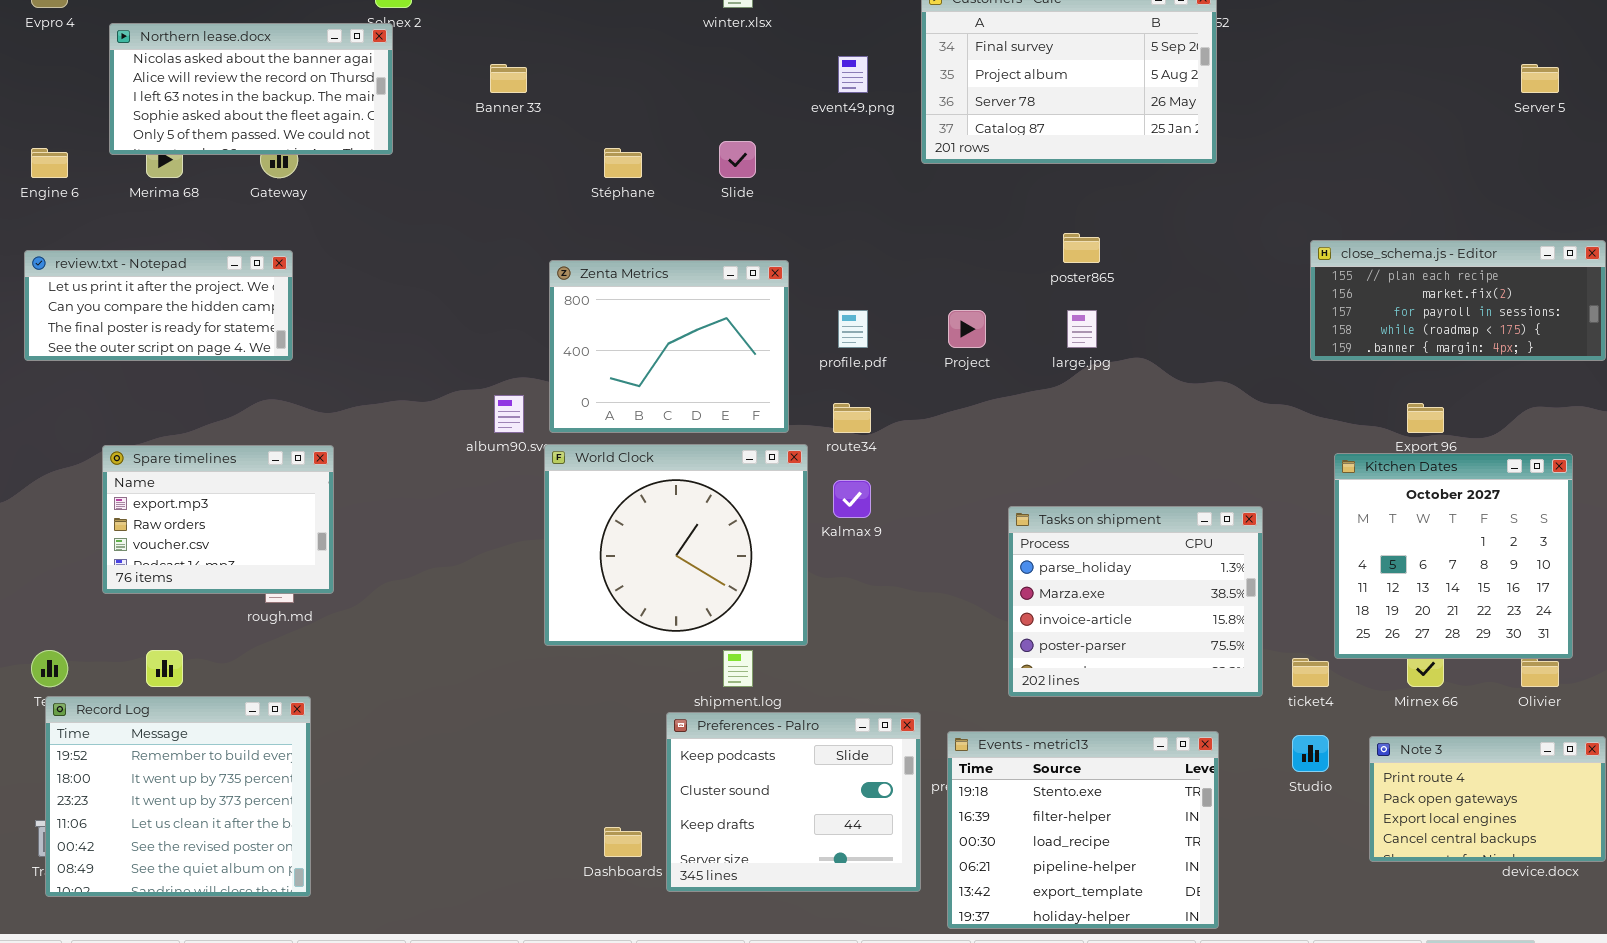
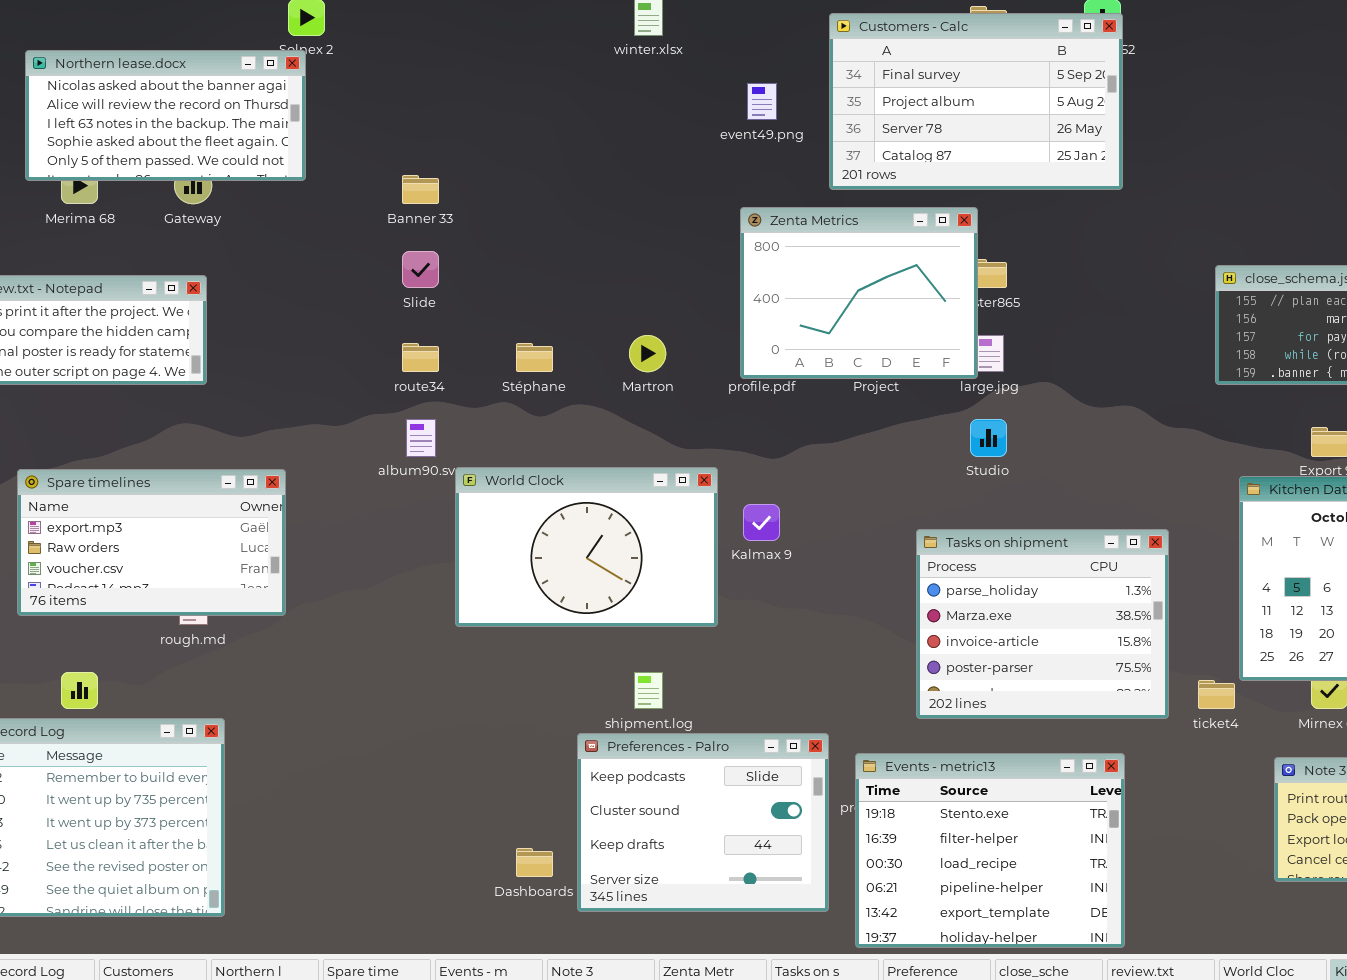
Banner 33: [490,64,527,93] -> [402,175,439,204], moved
Slide: [719,141,756,178] -> [402,251,439,288], moved
Stéphane: [604,148,642,178] -> [516,343,553,372], moved
Zenta Metrics: [549,260,789,433] -> [740,207,978,379], moved
route34: [833,403,871,433] -> [402,343,439,372], moved
World Clock: [544,444,808,646] -> [455,467,718,627], resized
Spare timelines: [102,445,334,594] -> [17,469,286,616], resized
Studio: [1292,735,1329,772] -> [970,419,1007,457], moved

